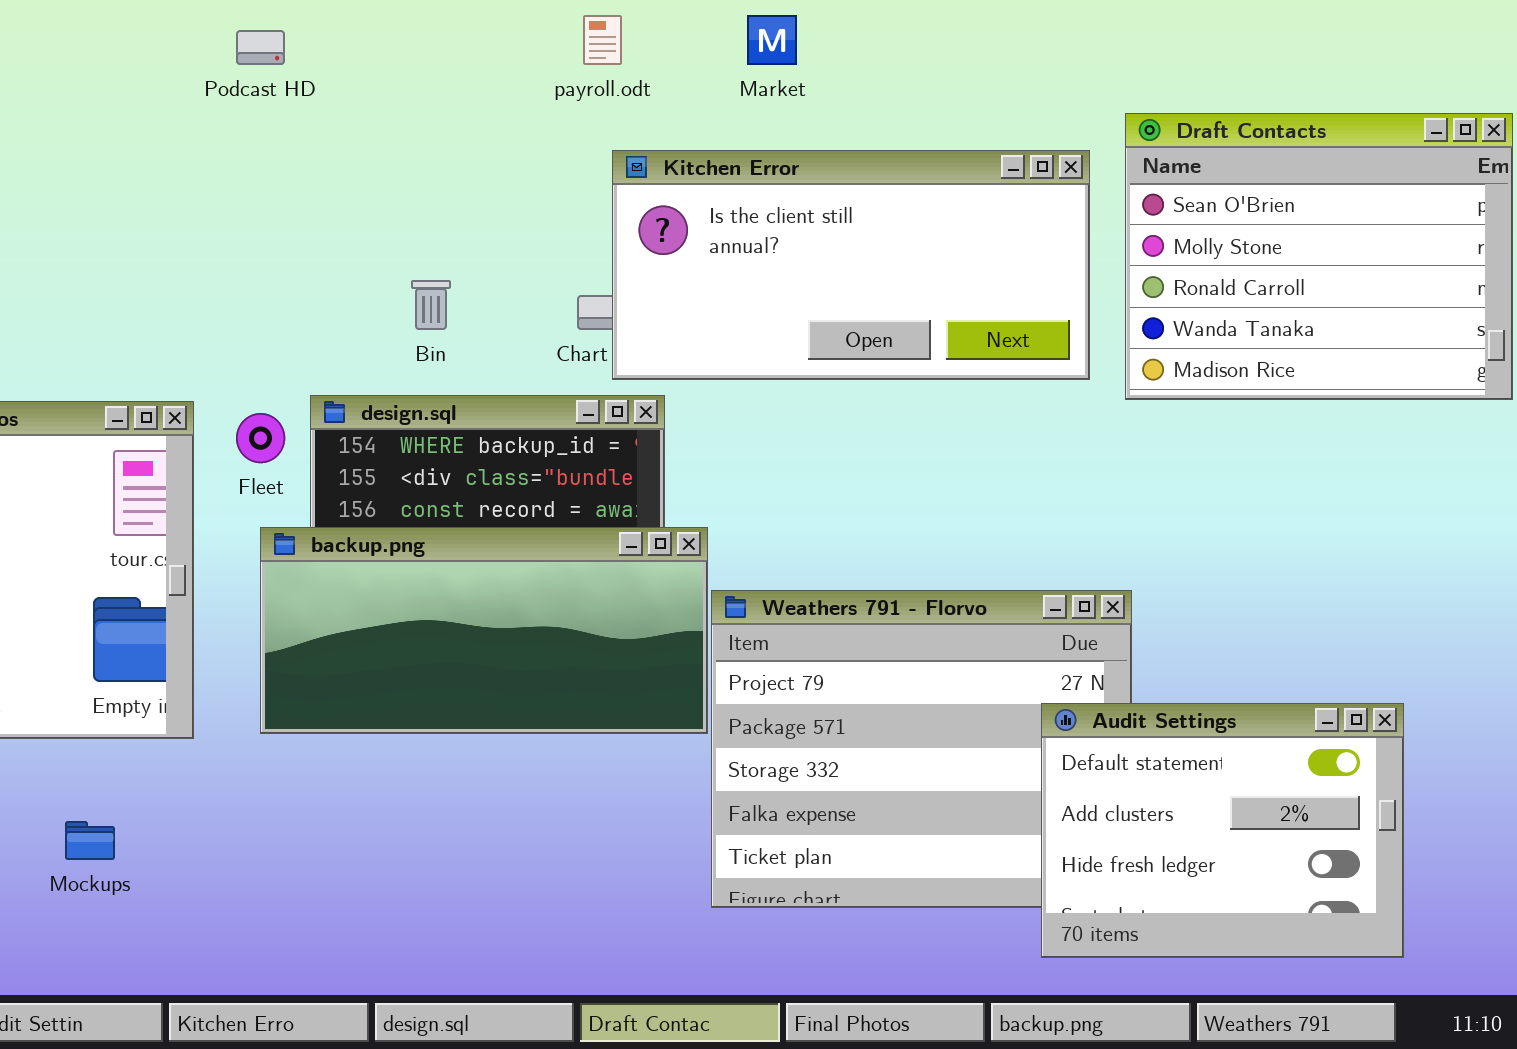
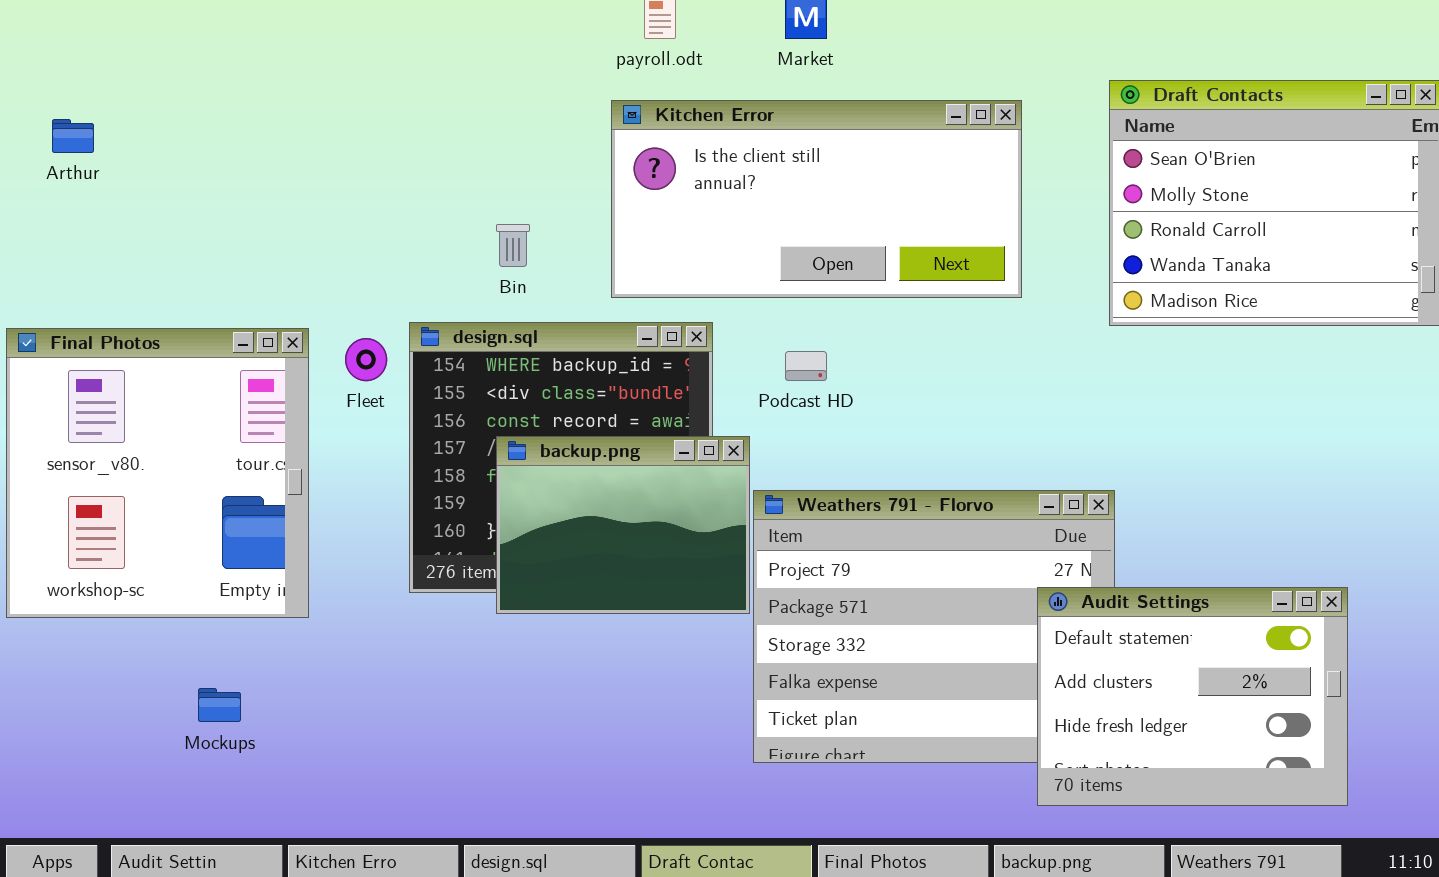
Podcast HD: [236,30,285,65] -> [785,351,827,381], moved
Kitchen Error: [612,150,1090,380] -> [611,100,1022,298], moved
backup.png: [260,527,708,734] -> [496,436,750,614], resized

